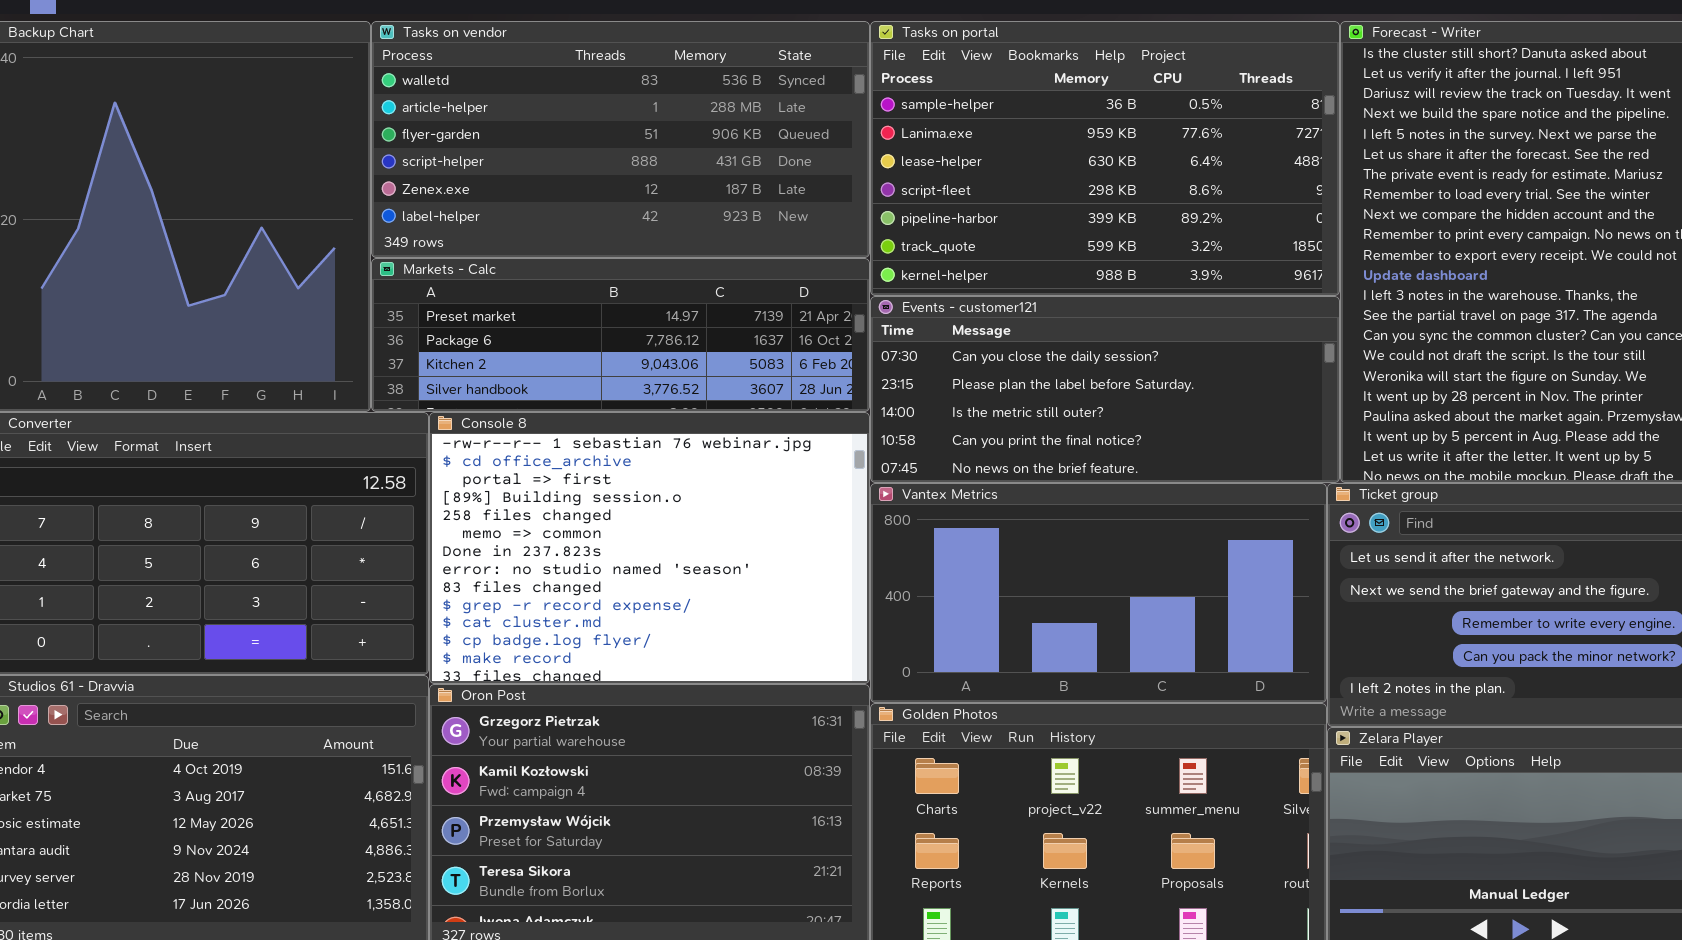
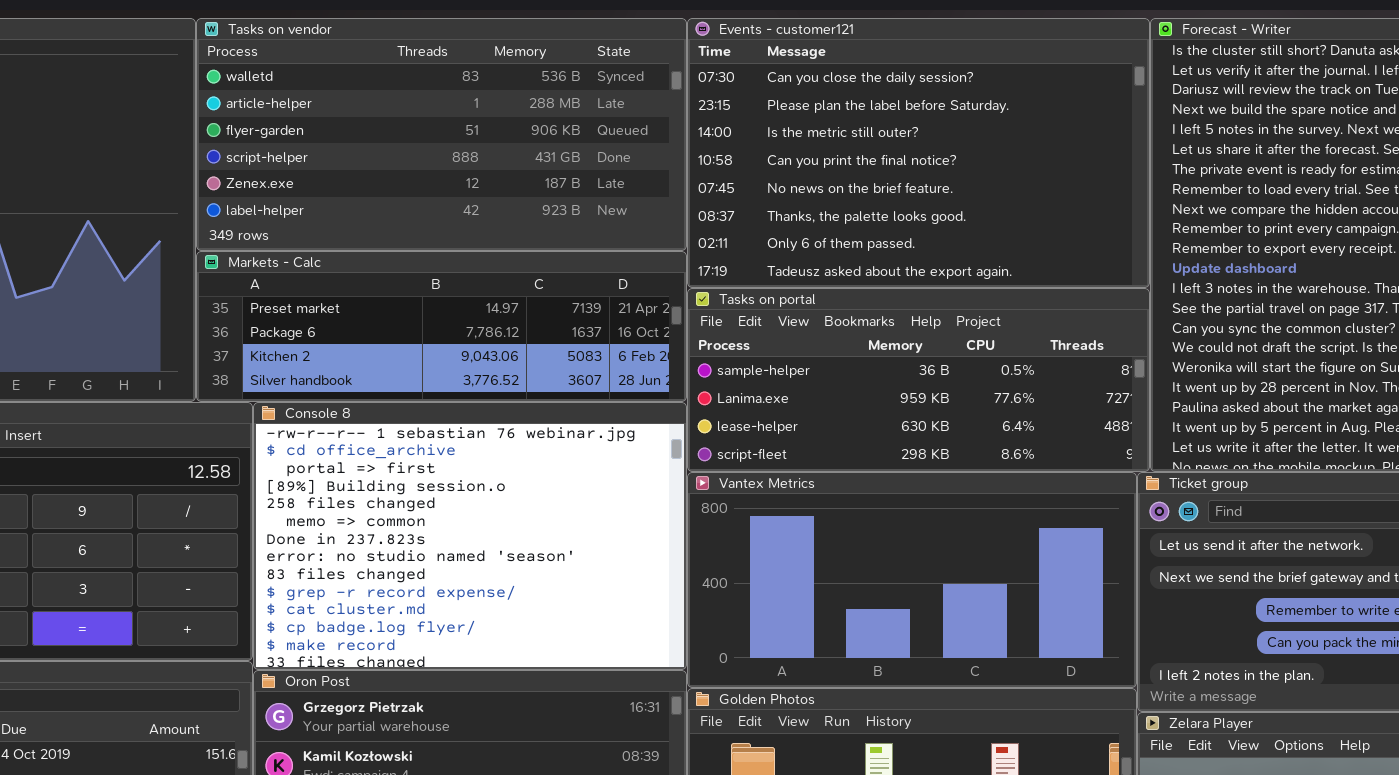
Tasks on portal: [870,21,1340,296] -> [687,288,1150,472], moved, resized
Events - customer121: [870,296,1340,483] -> [687,18,1150,288], moved, resized

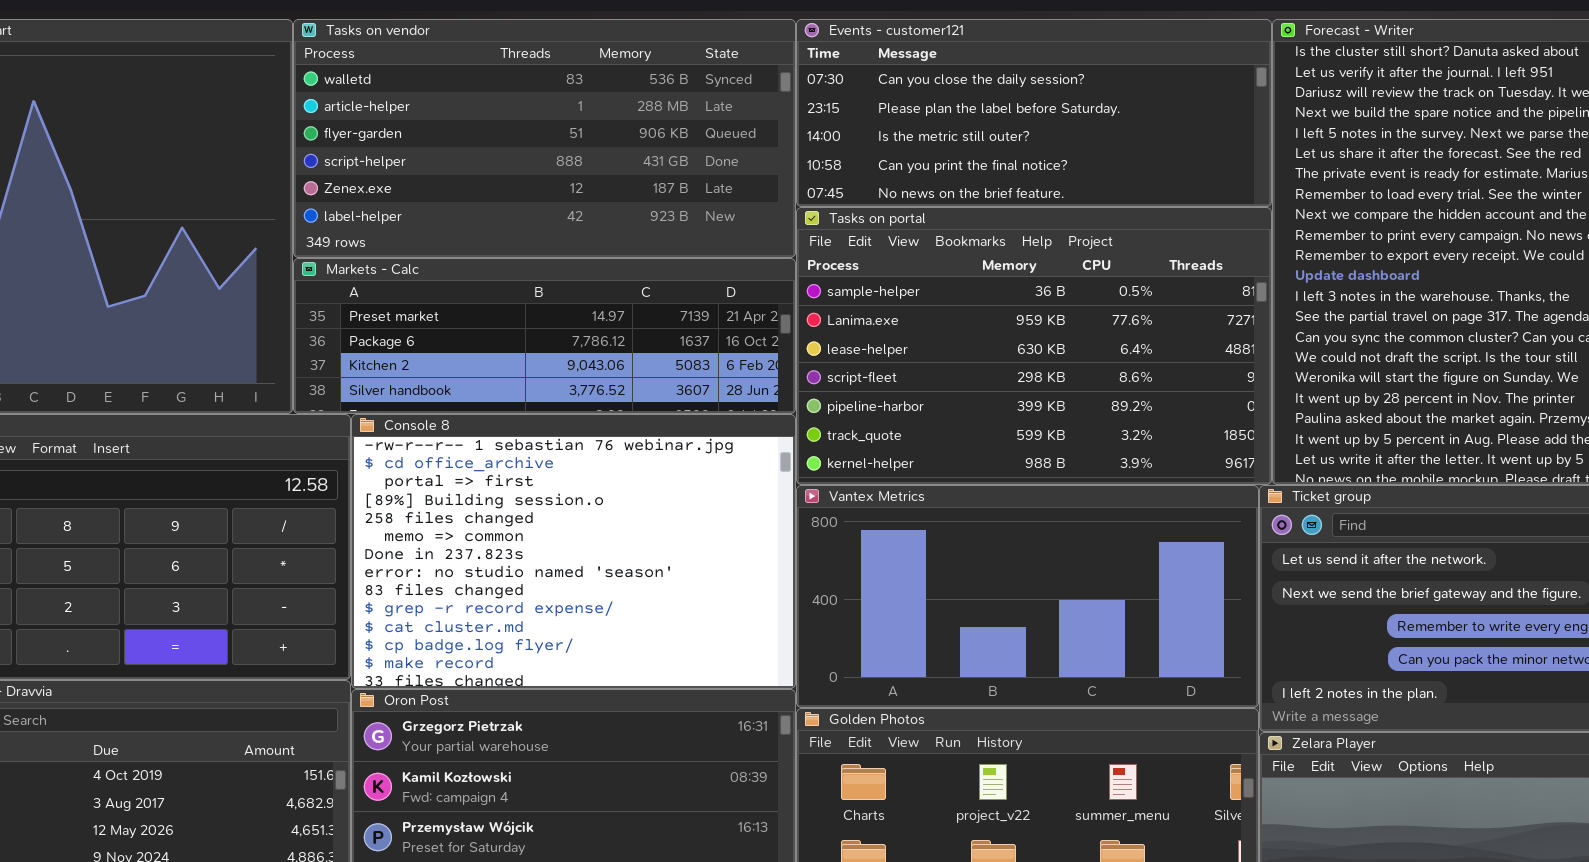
Events - customer121: [687,18,1150,288] -> [796,19,1272,207], resized
Tasks on portal: [687,288,1150,472] -> [796,207,1272,485], resized

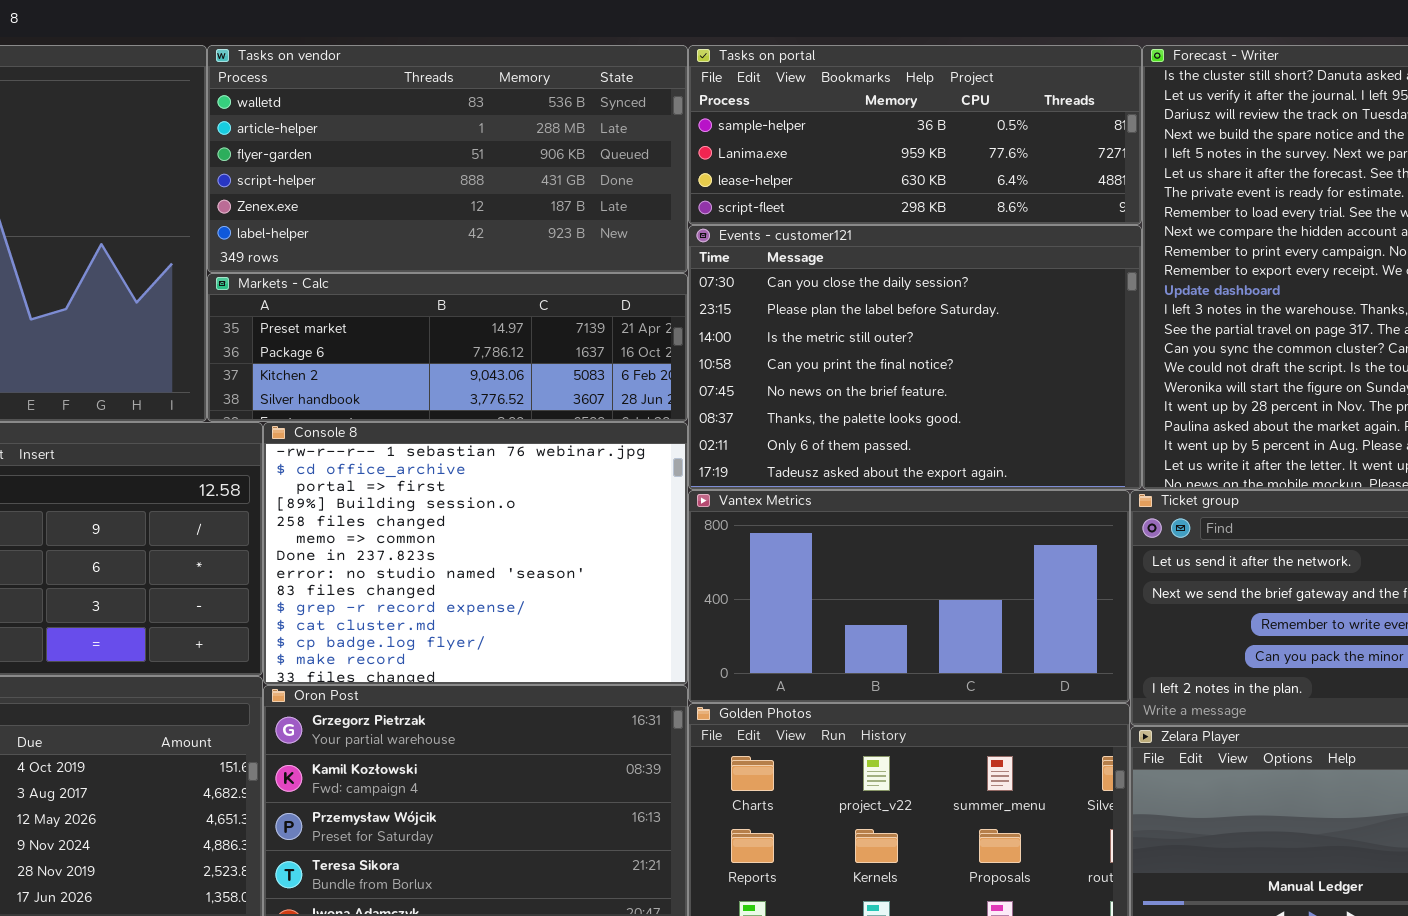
Events - customer121: [796,19,1272,207] -> [688,225,1142,490], moved, resized
Tasks on portal: [796,207,1272,485] -> [688,45,1142,225], moved, resized

